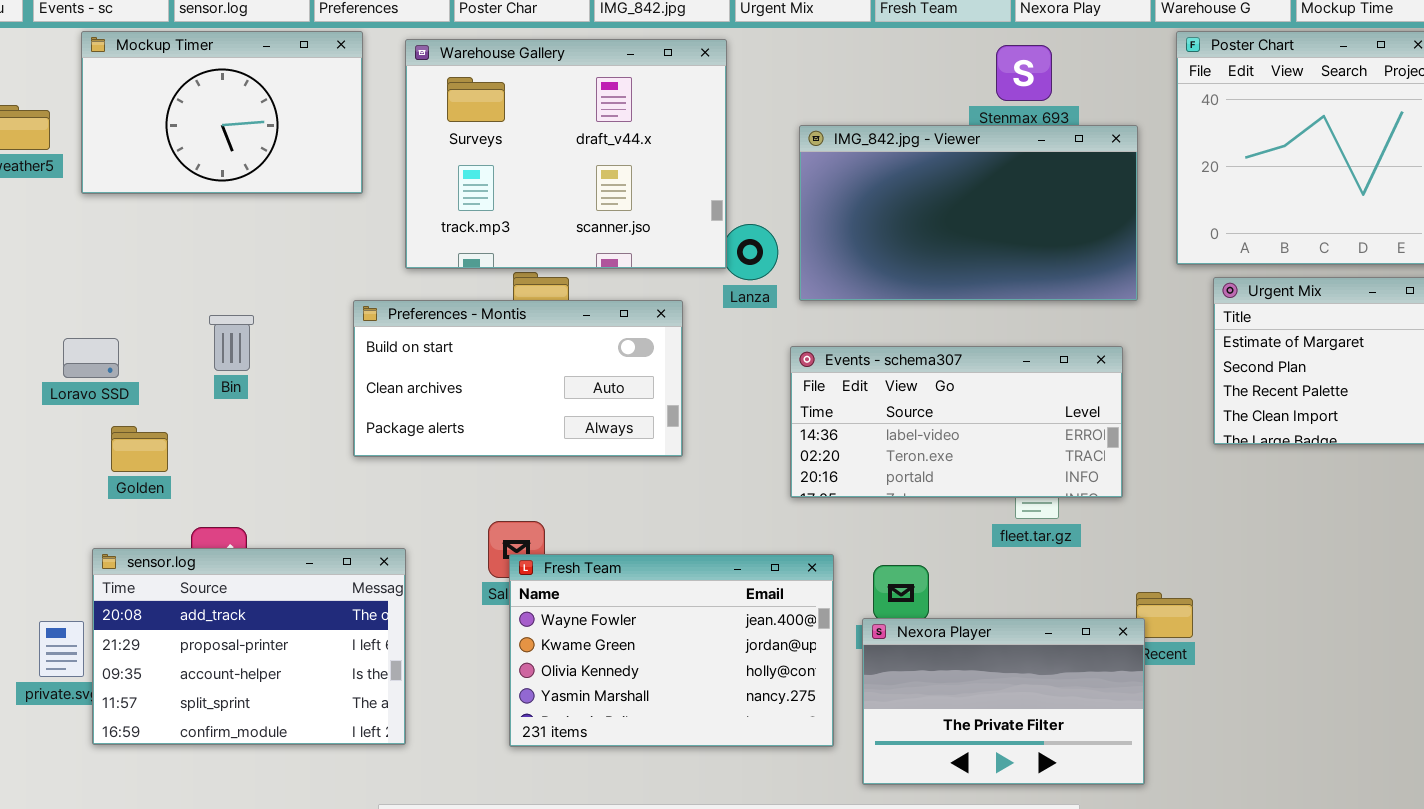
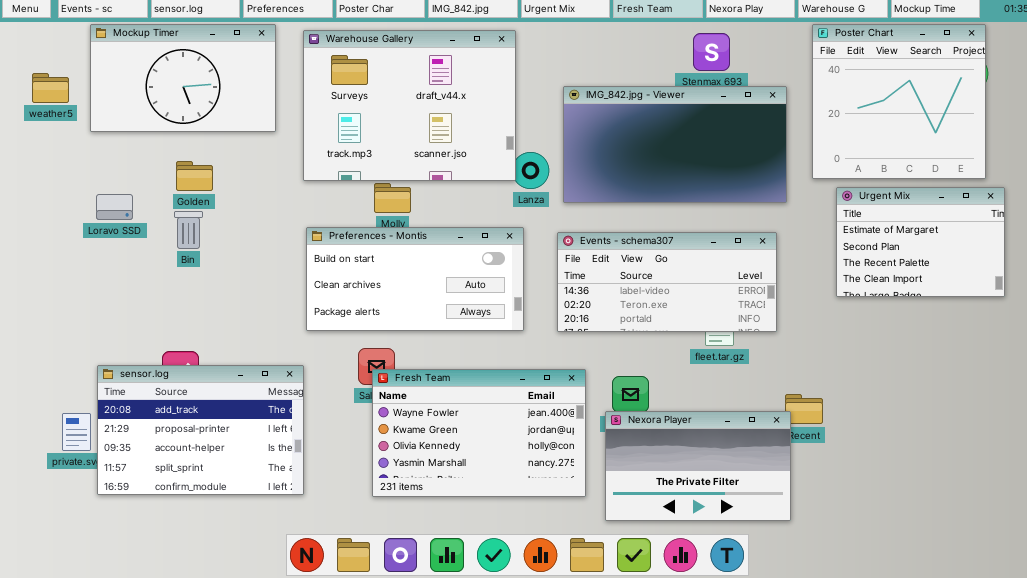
Preferences - Montis: [353,300,683,457] -> [306,227,524,331], moved
Loravo SSD: [63,338,119,378] -> [96,194,133,220], moved
Golden: [111,426,168,472] -> [176,161,213,191], moved

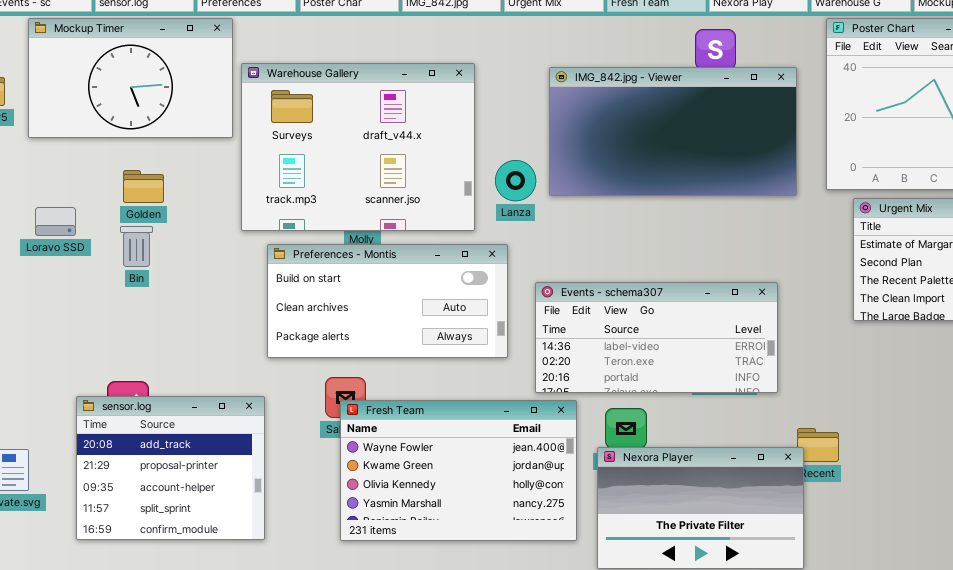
Warehouse Gallery: [303,30,516,181] -> [241,63,475,231], moved
IMG_842.jpg - Viewer: [563,86,787,203] -> [549,67,797,196], moved
Events - schema307: [557,232,777,332] -> [535,282,778,393], moved
sensor.log: [97,365,304,495] -> [76,396,265,540], resized

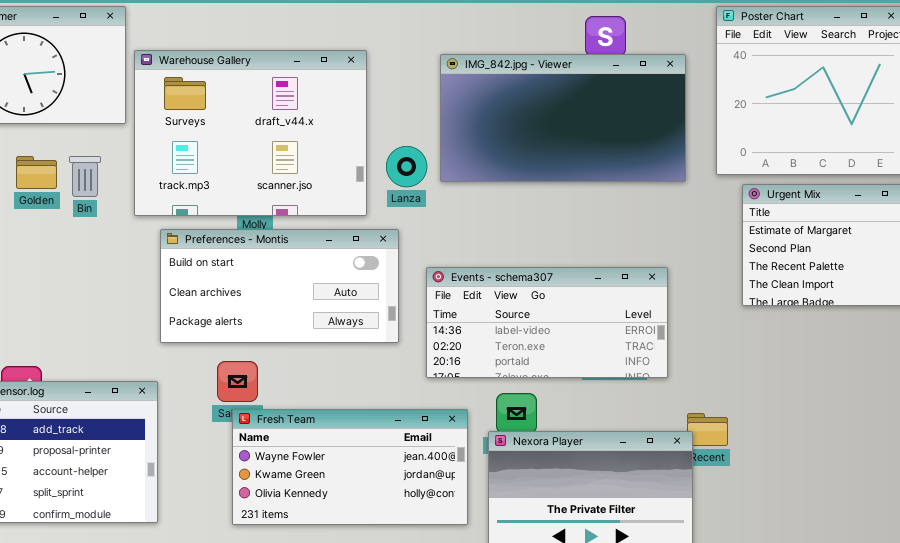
Bin: [120,226,153,267] -> [69,156,101,197], moved
Fresh Team: [340,400,577,541] -> [232,409,468,525], resized

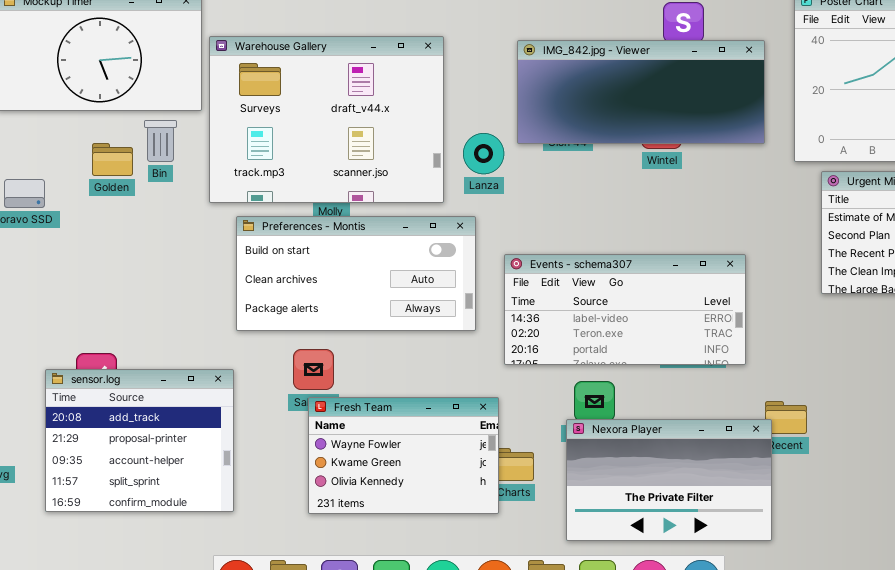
IMG_842.jpg - Viewer: [440,54,686,182] -> [517,40,765,144], resized
Bin: [69,156,101,197] -> [144,120,177,162], moved
Fresh Team: [232,409,468,525] -> [308,397,499,514], resized

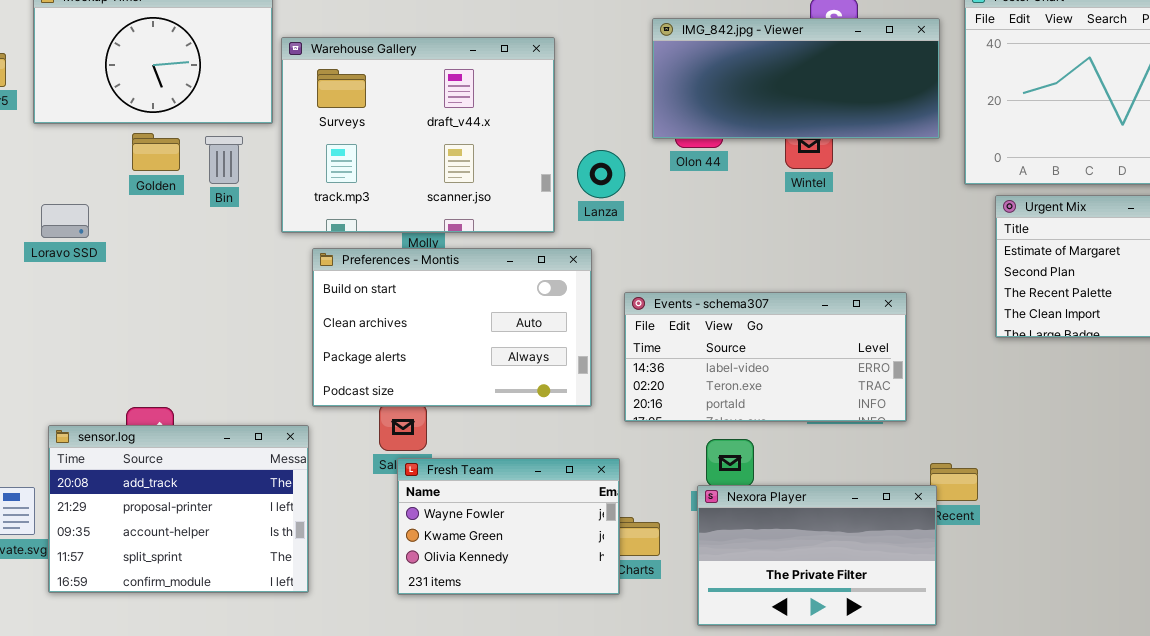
IMG_842.jpg - Viewer: [517,40,765,144] -> [652,18,940,139], moved
Golden: [92,143,133,176] -> [132,133,180,171], moved
Preferences - Montis: [236,216,476,331] -> [312,248,592,407], resized
sensor.log: [45,369,234,512] -> [48,425,309,593], resized

